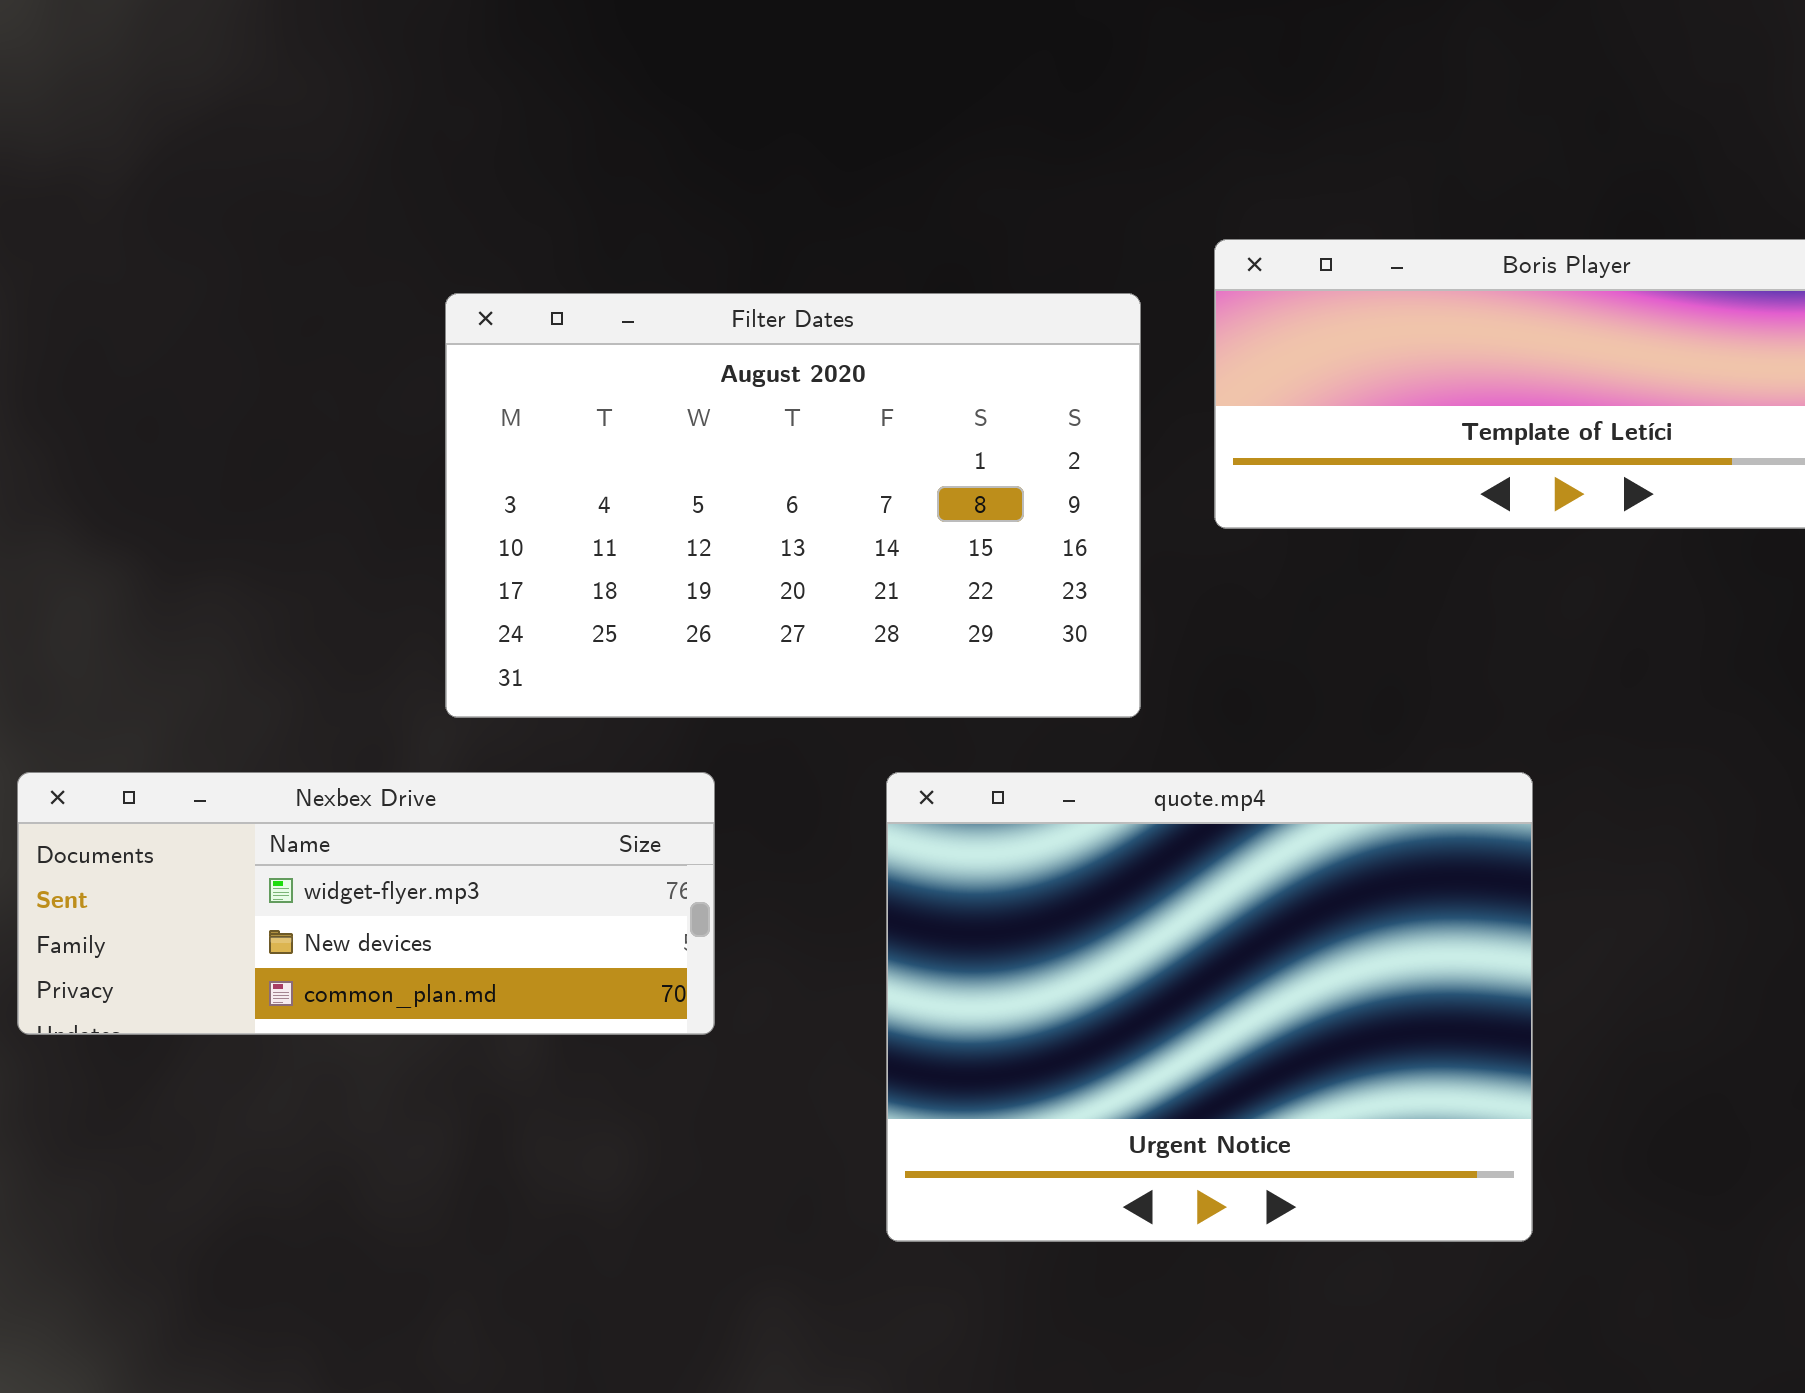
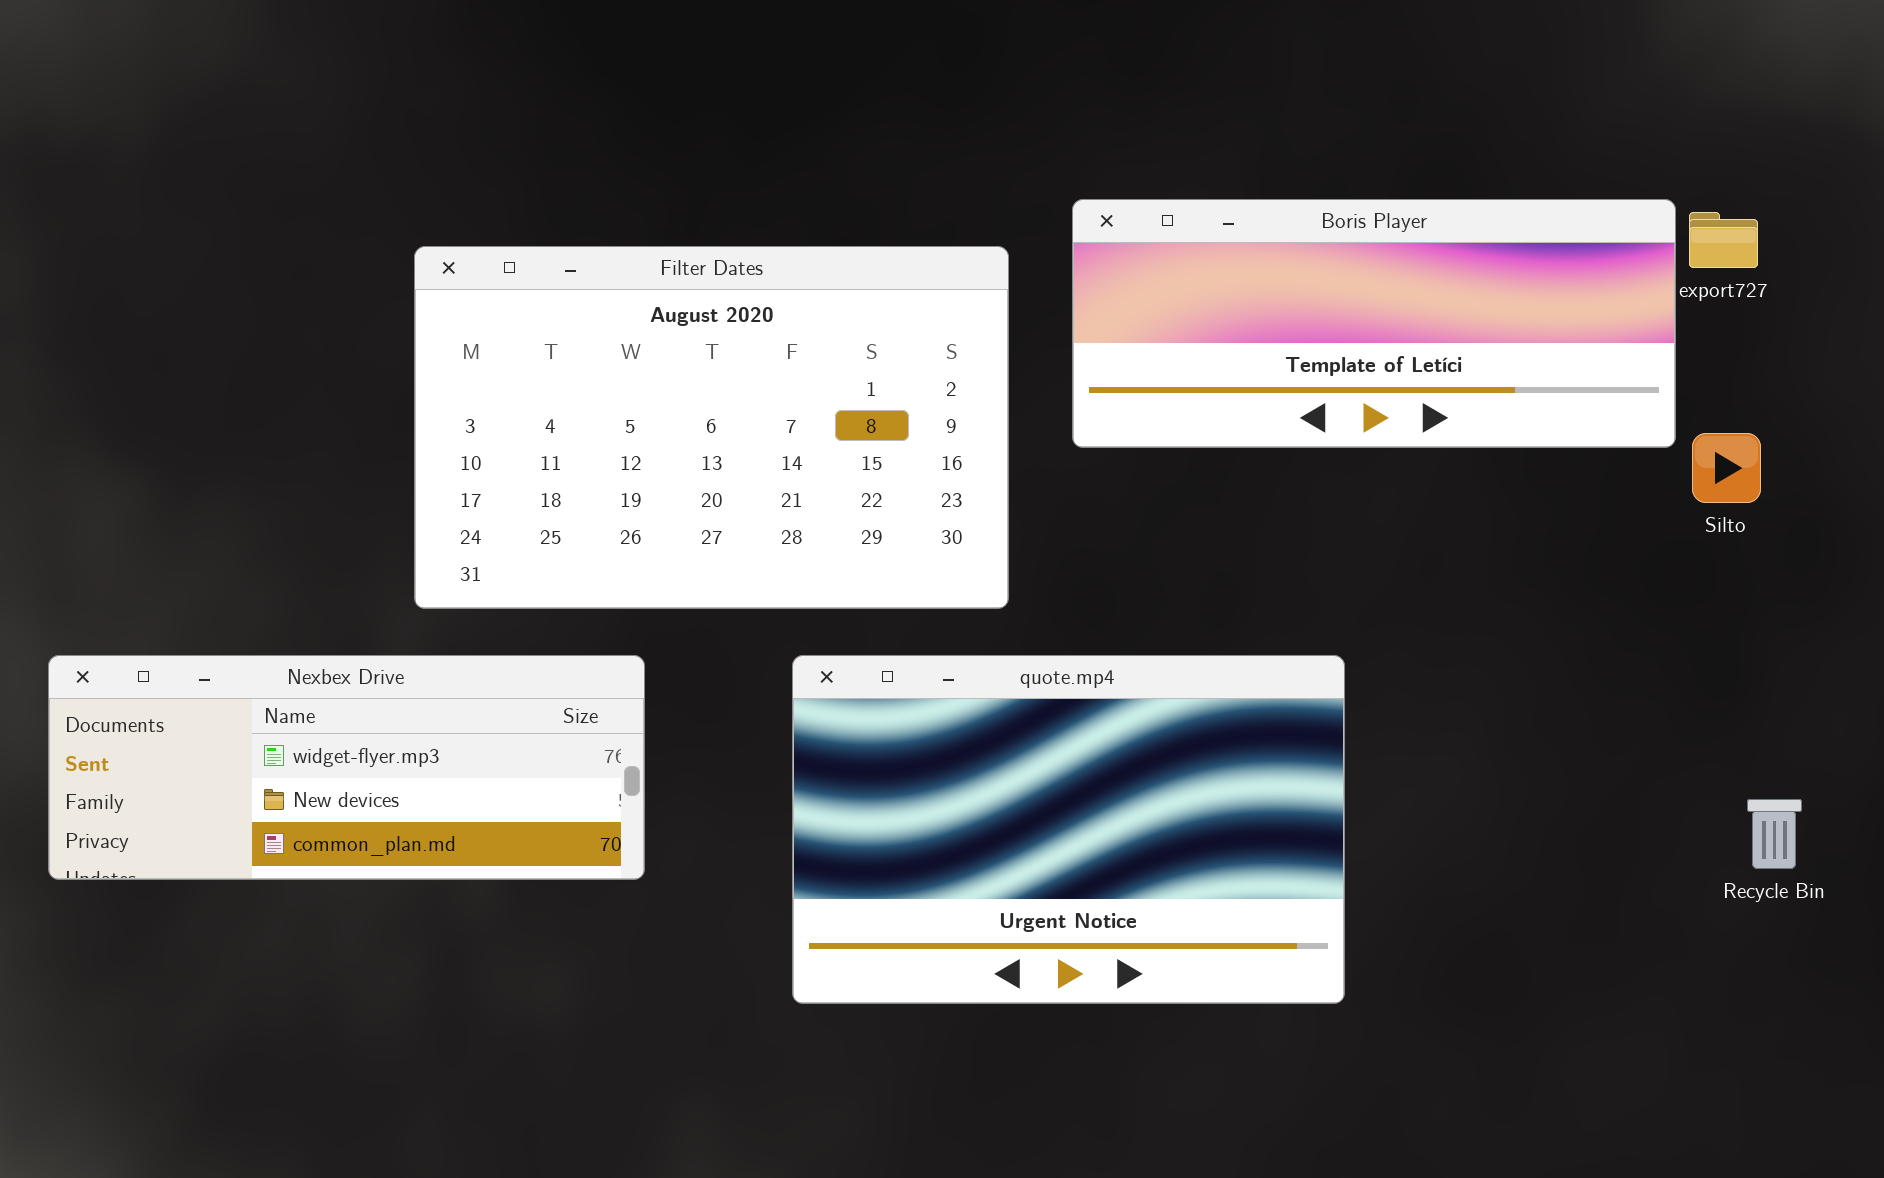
quote.mp4: [886,772,1533,1242] -> [792,655,1345,1004], resized

